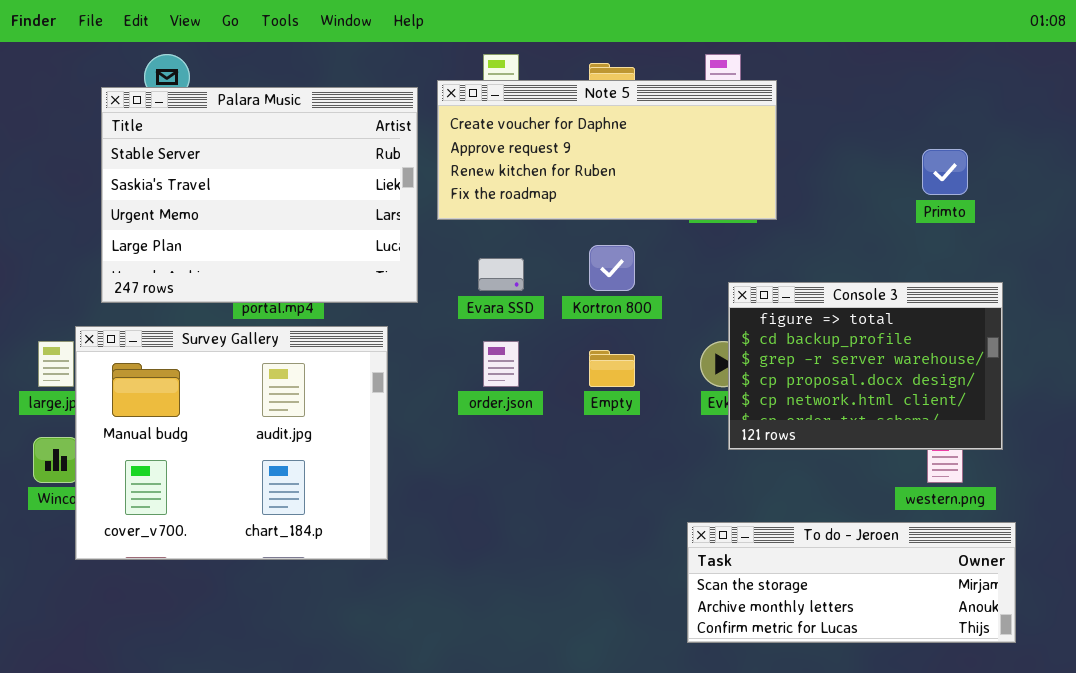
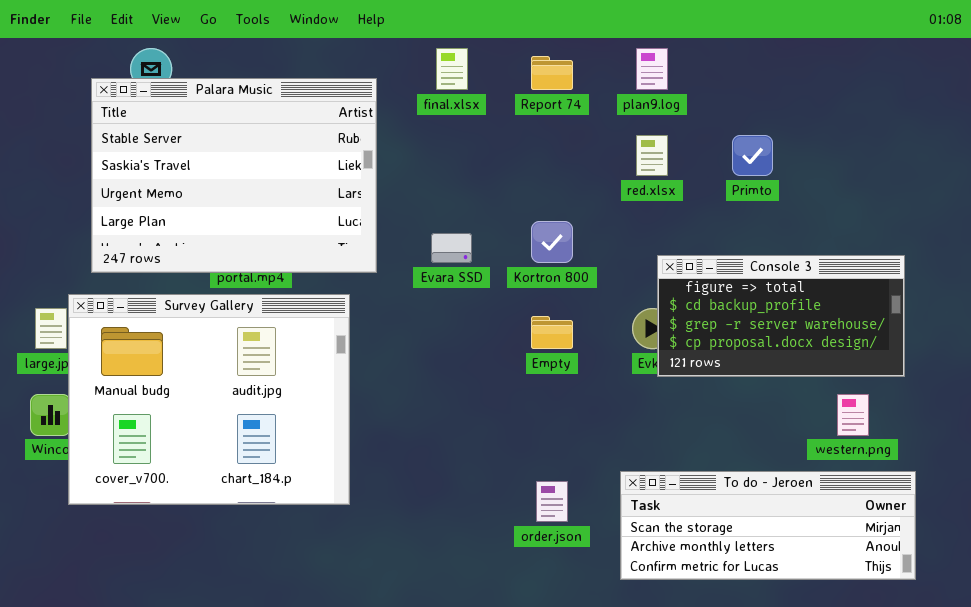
Note 5: [437,80,777,220] -> none, closed
Primto: [922,149,968,195] -> [732,135,773,176], moved
Console 3: [728,282,1003,450] -> [657,255,905,377], resized
order.json: [483,341,519,387] -> [536,481,568,522], moved

